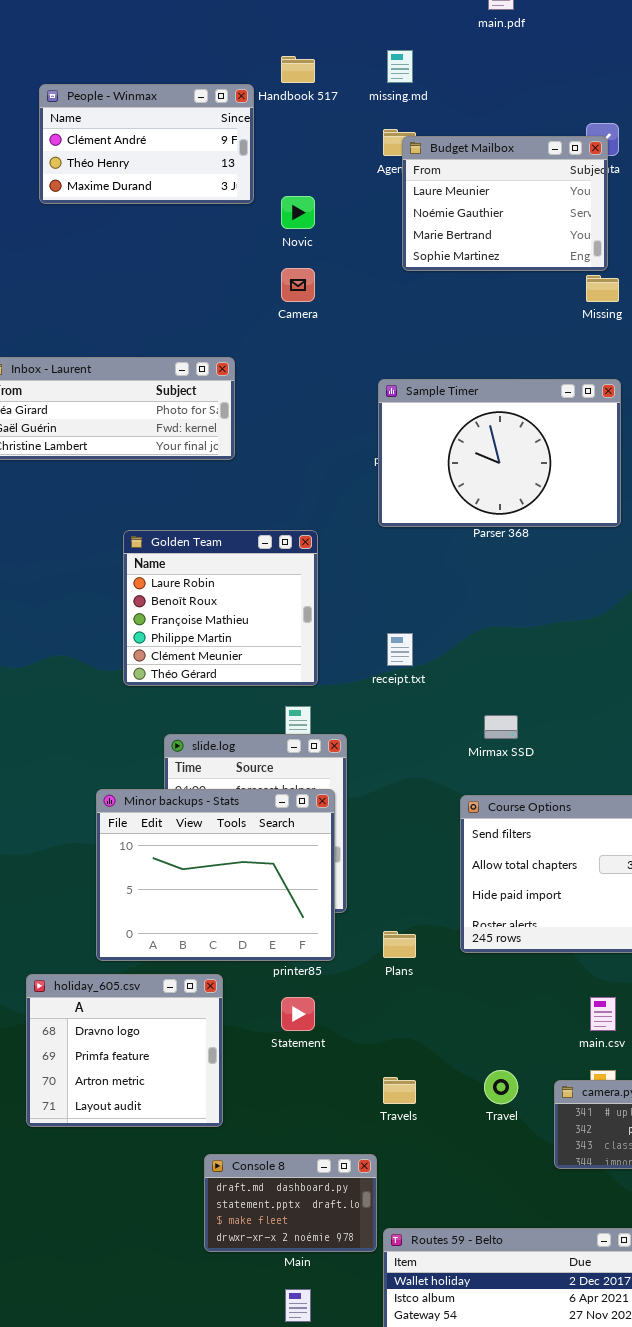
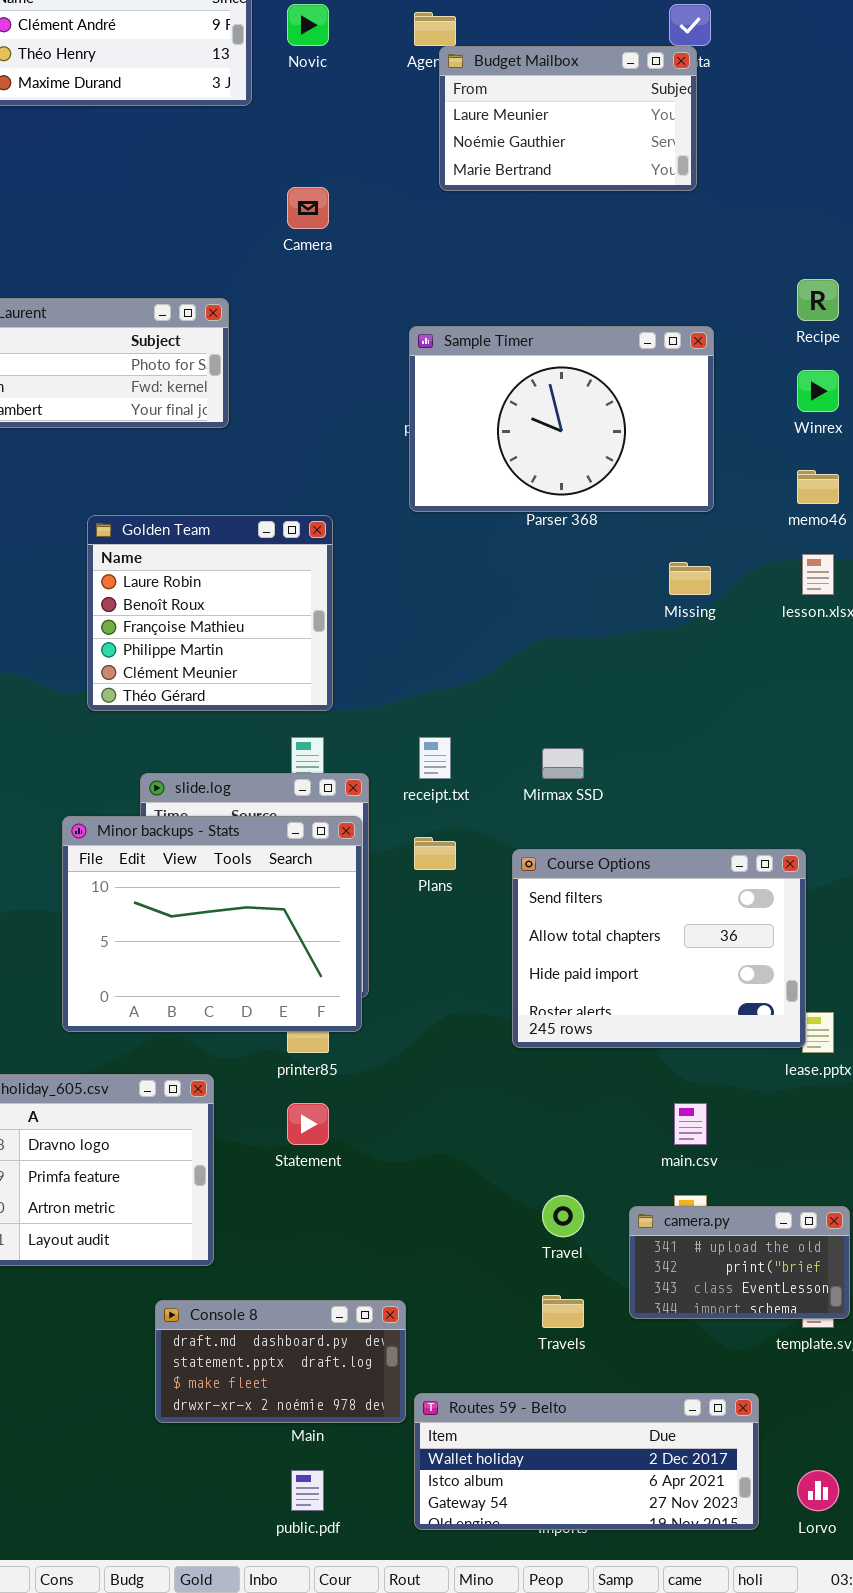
Budget Mailbox: [402,136,608,271] -> [439,46,697,191], resized
Novic: [281,196,315,229] -> [287,4,329,46], moved
Missing: [586,275,619,302] -> [669,562,711,595], moved
receipt.txt: [387,633,413,666] -> [419,737,451,779], moved
Minor backups - Stats: [96,789,335,961] -> [62,816,362,1032], moved
Plans: [383,931,416,958] -> [414,837,456,870], moved
Travels: [383,1077,416,1104] -> [542,1295,584,1328], moved
Console 8: [204,1154,377,1252] -> [155,1300,406,1423], resized

